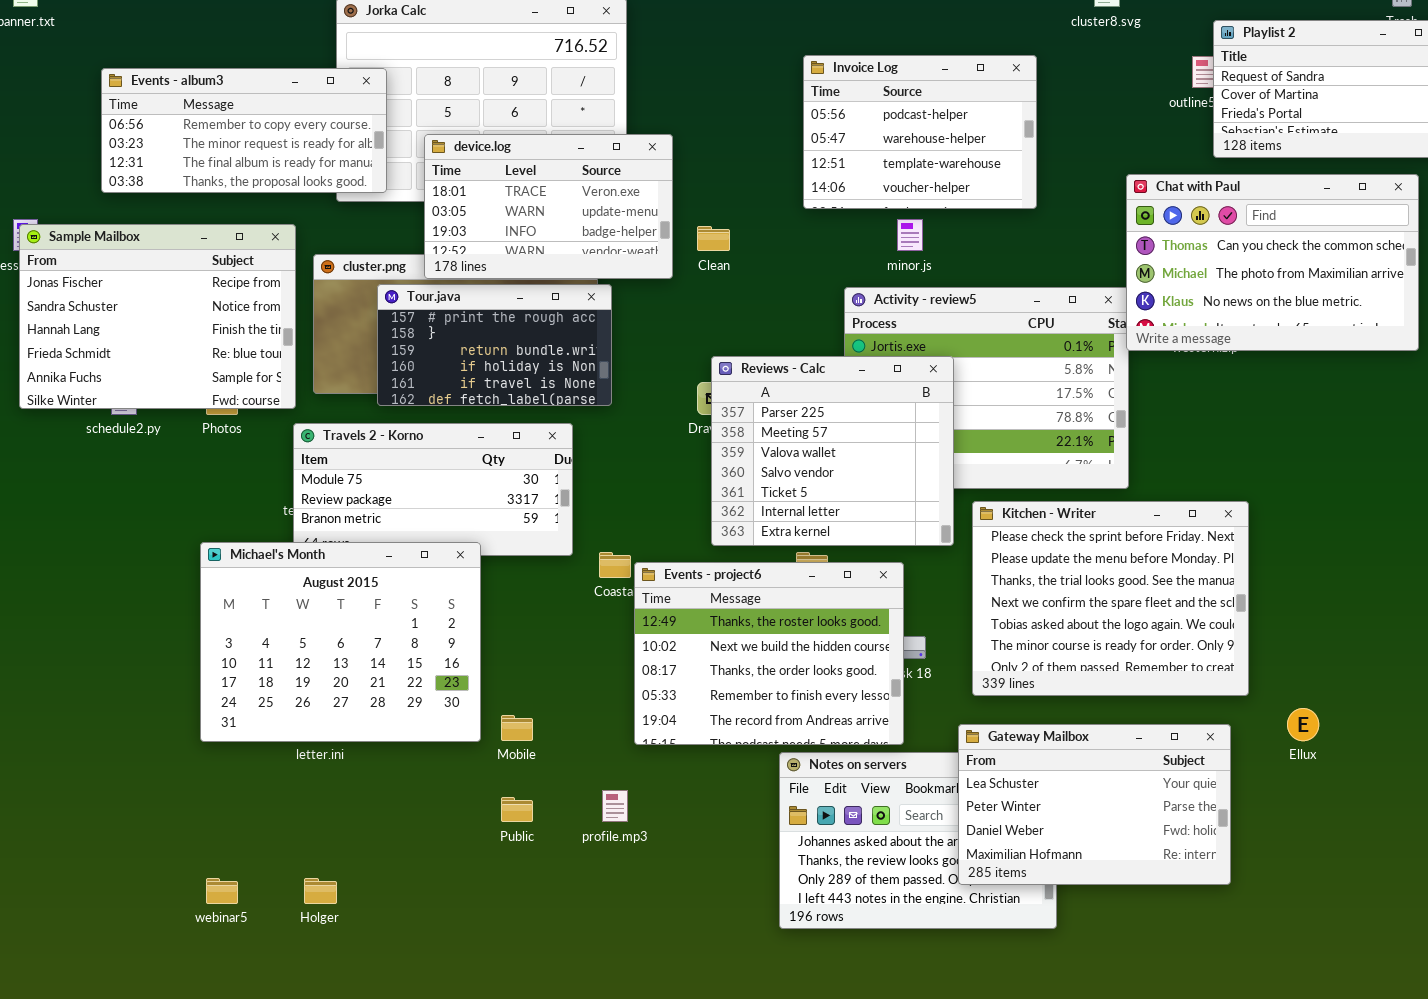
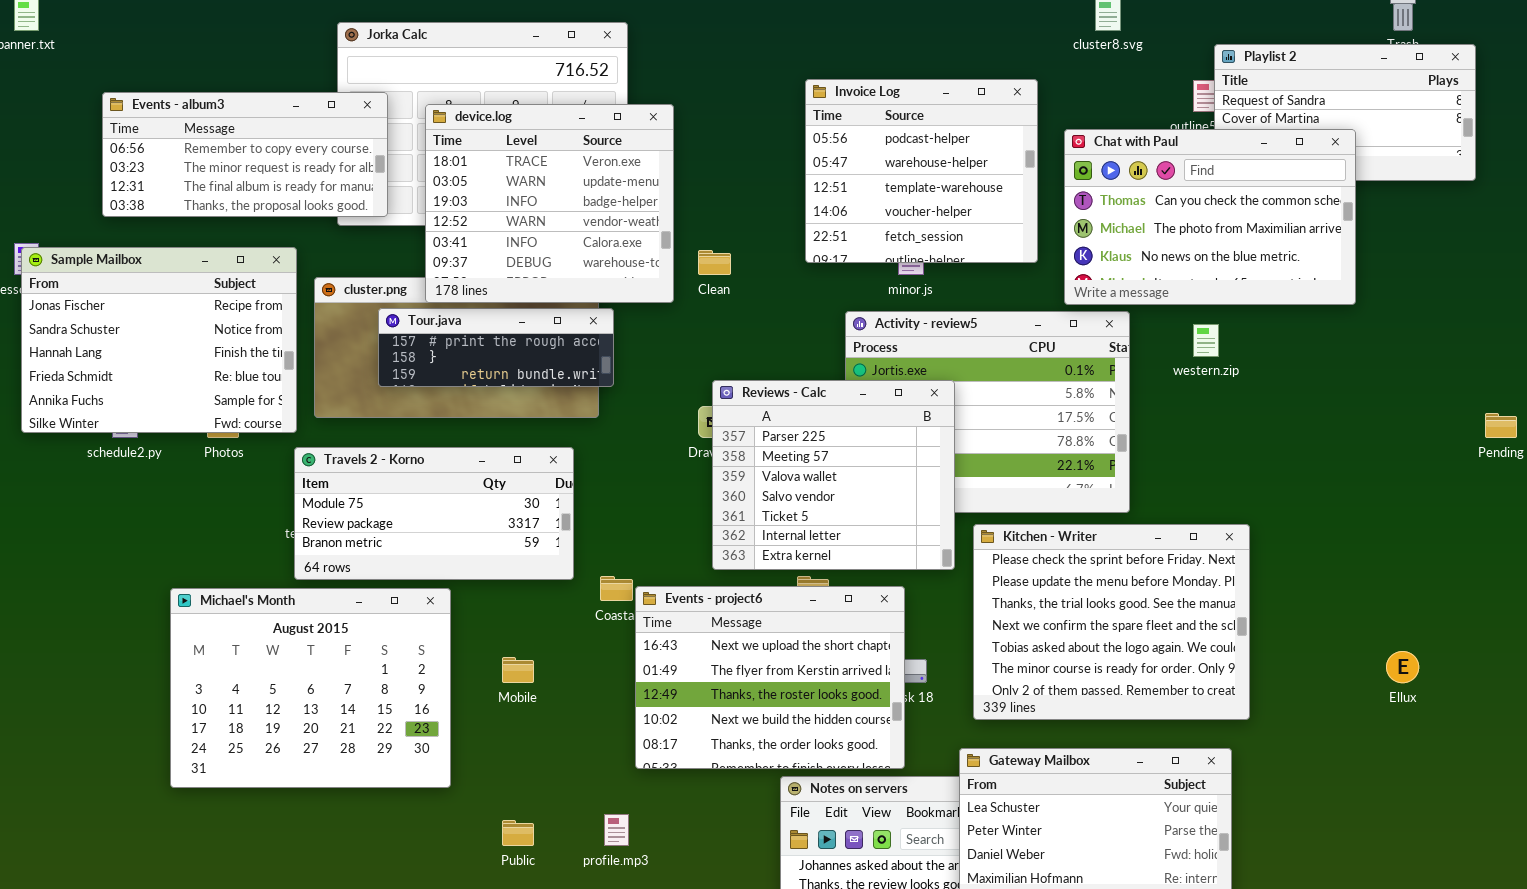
Invoice Log: [803,55,1037,209] -> [805,79,1038,263], resized
device.log: [424,134,673,279] -> [425,104,674,303], resized
Chat with Paul: [1126,174,1419,351] -> [1064,129,1356,305], moved
Tour.java: [377,284,612,406] -> [378,308,614,387], resized
Michael's Month: [200,542,481,742] -> [170,588,451,788], moved
Events - project6: [634,562,904,745] -> [635,586,905,769], scrolled up 2 rows
Ellux: [1287,708,1319,741] -> [1386,651,1419,683], moved
Mobile: [501,715,533,741] -> [502,657,534,683], moved

